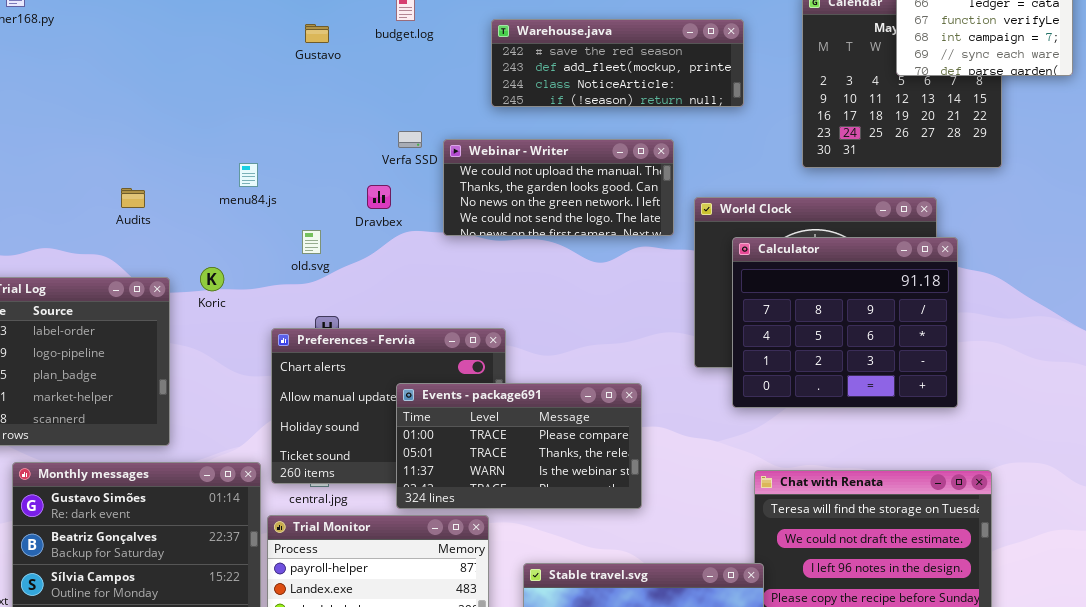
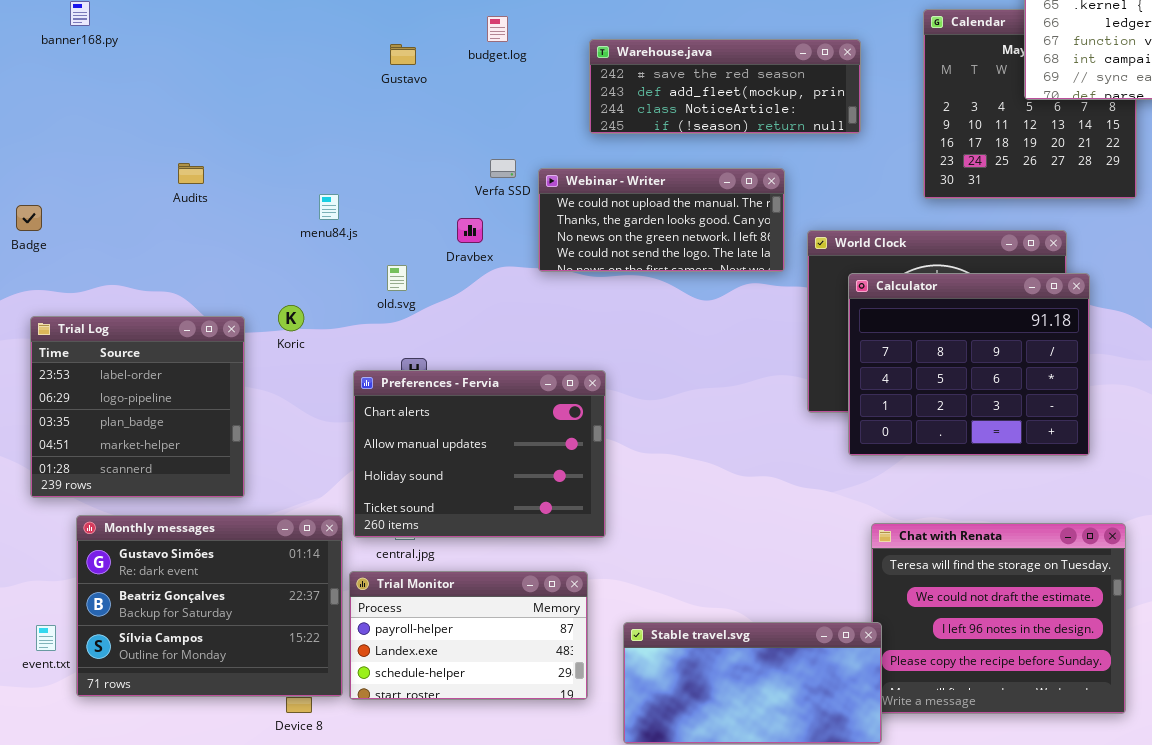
Audits: [121,188,145,208] -> [178,163,204,184], moved
Events - package691: [396,383,642,509] -> none, closed

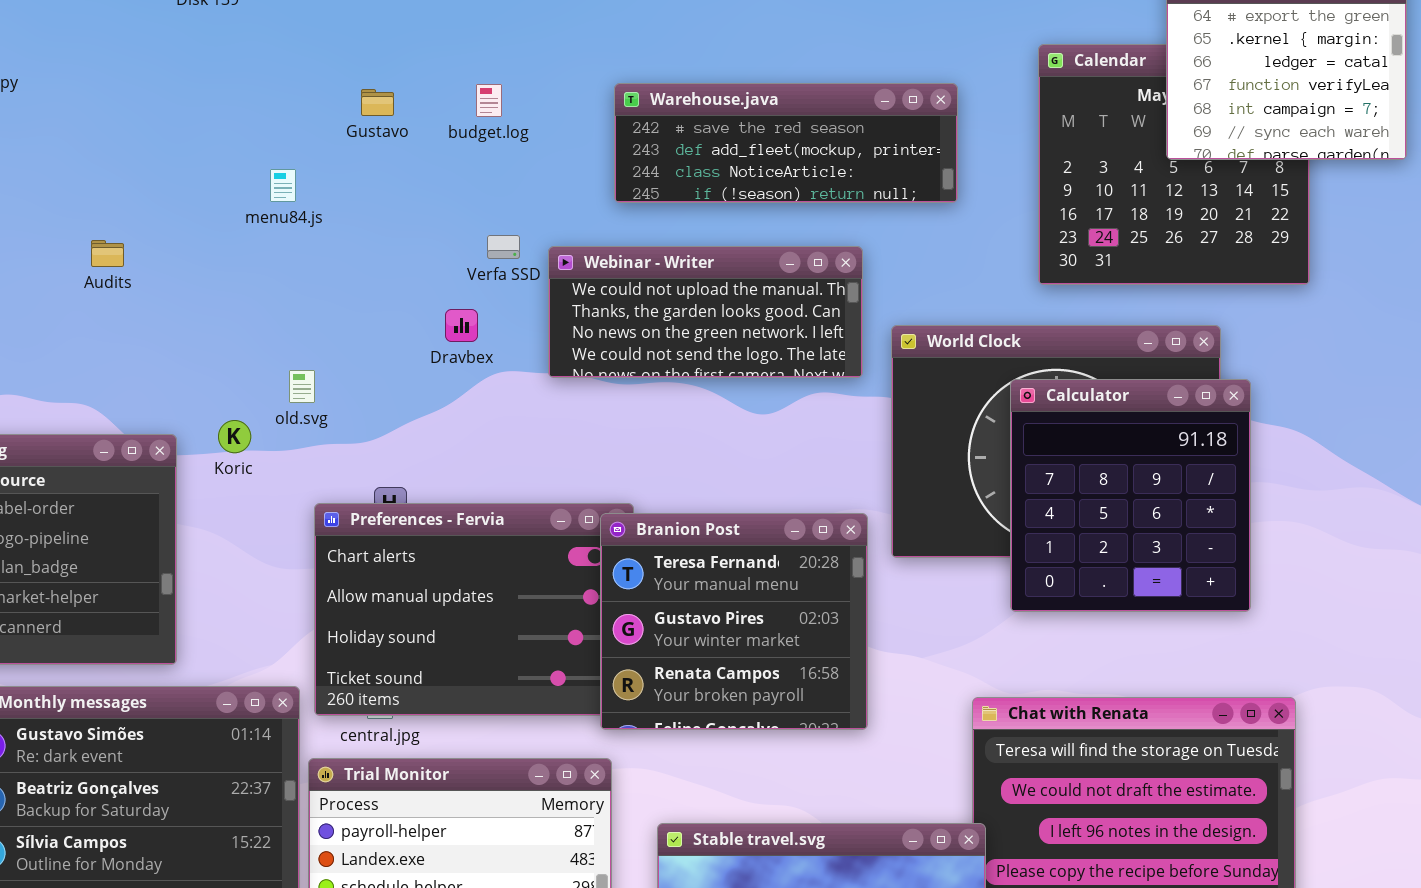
budget.log: [487,16,508,42] -> [476,84,502,117], moved
menu84.js: [319,194,339,220] -> [270,169,296,202], moved
old.svg: [387,265,407,291] -> [289,370,315,403], moved
Calculator: [848,273,1090,456] -> [1010,379,1251,612], resized
Branion Post: none -> [600,513,868,730], opened

